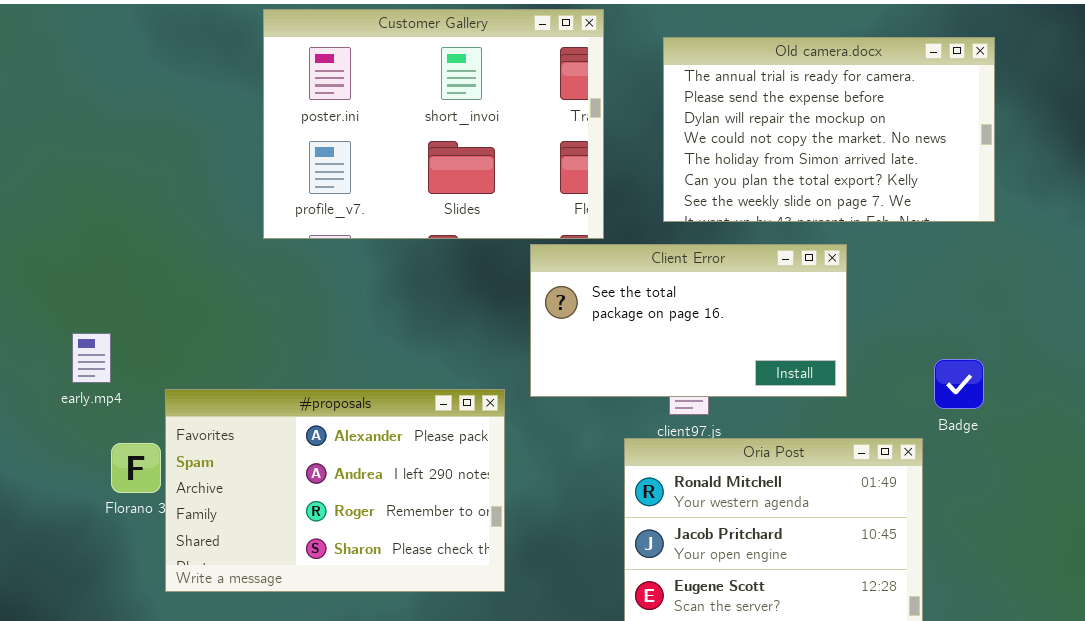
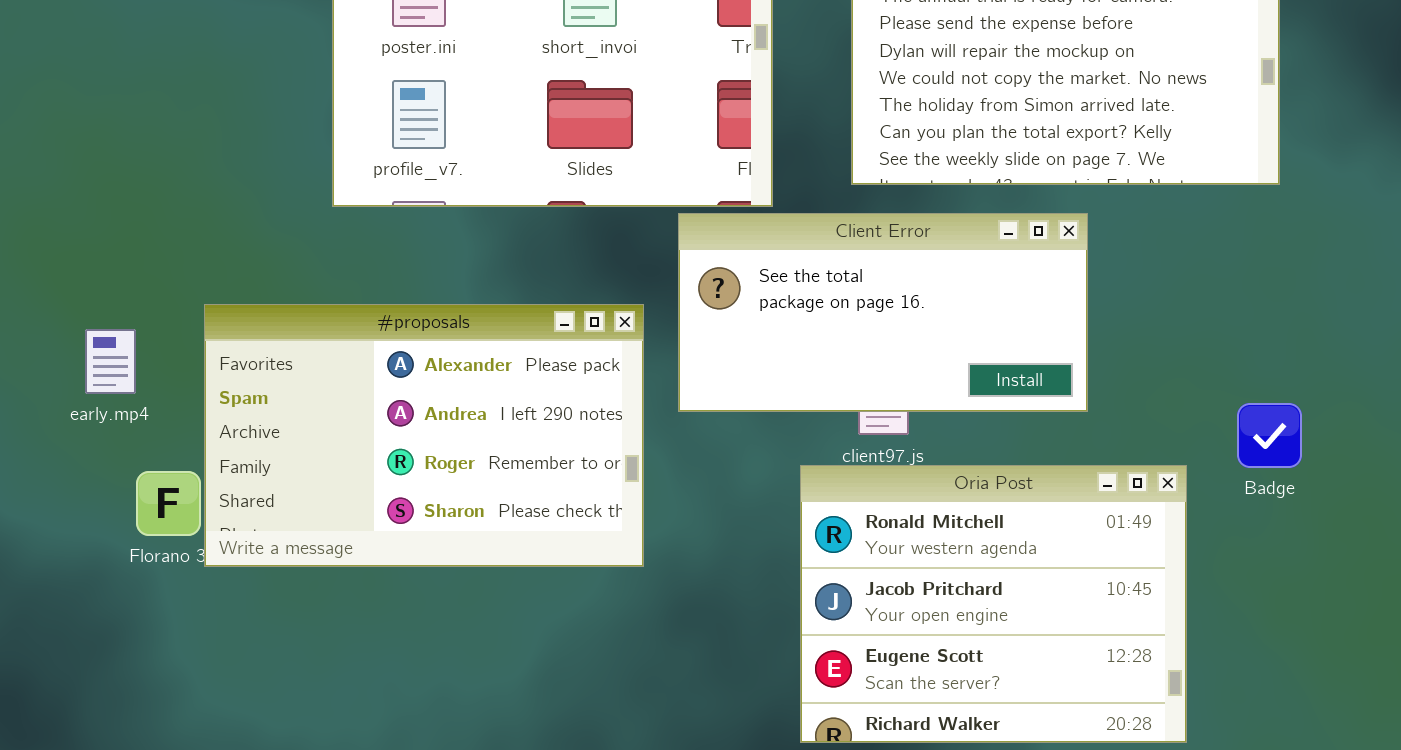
Badge: [934,359,984,409] -> [1237,403,1302,468], moved
#proposals: [165,389,505,592] -> [204,304,644,567], moved

